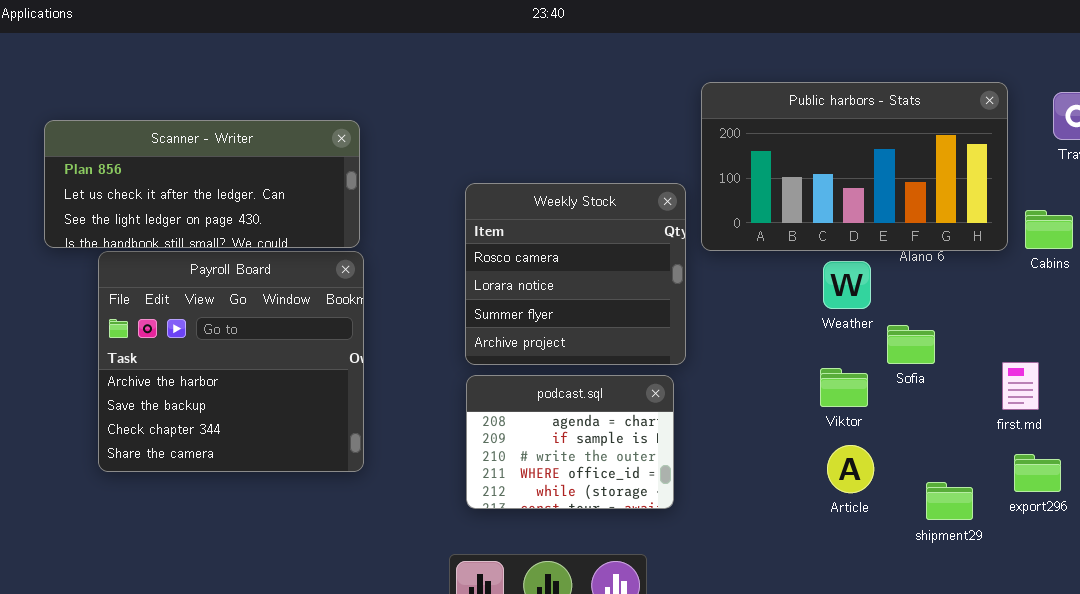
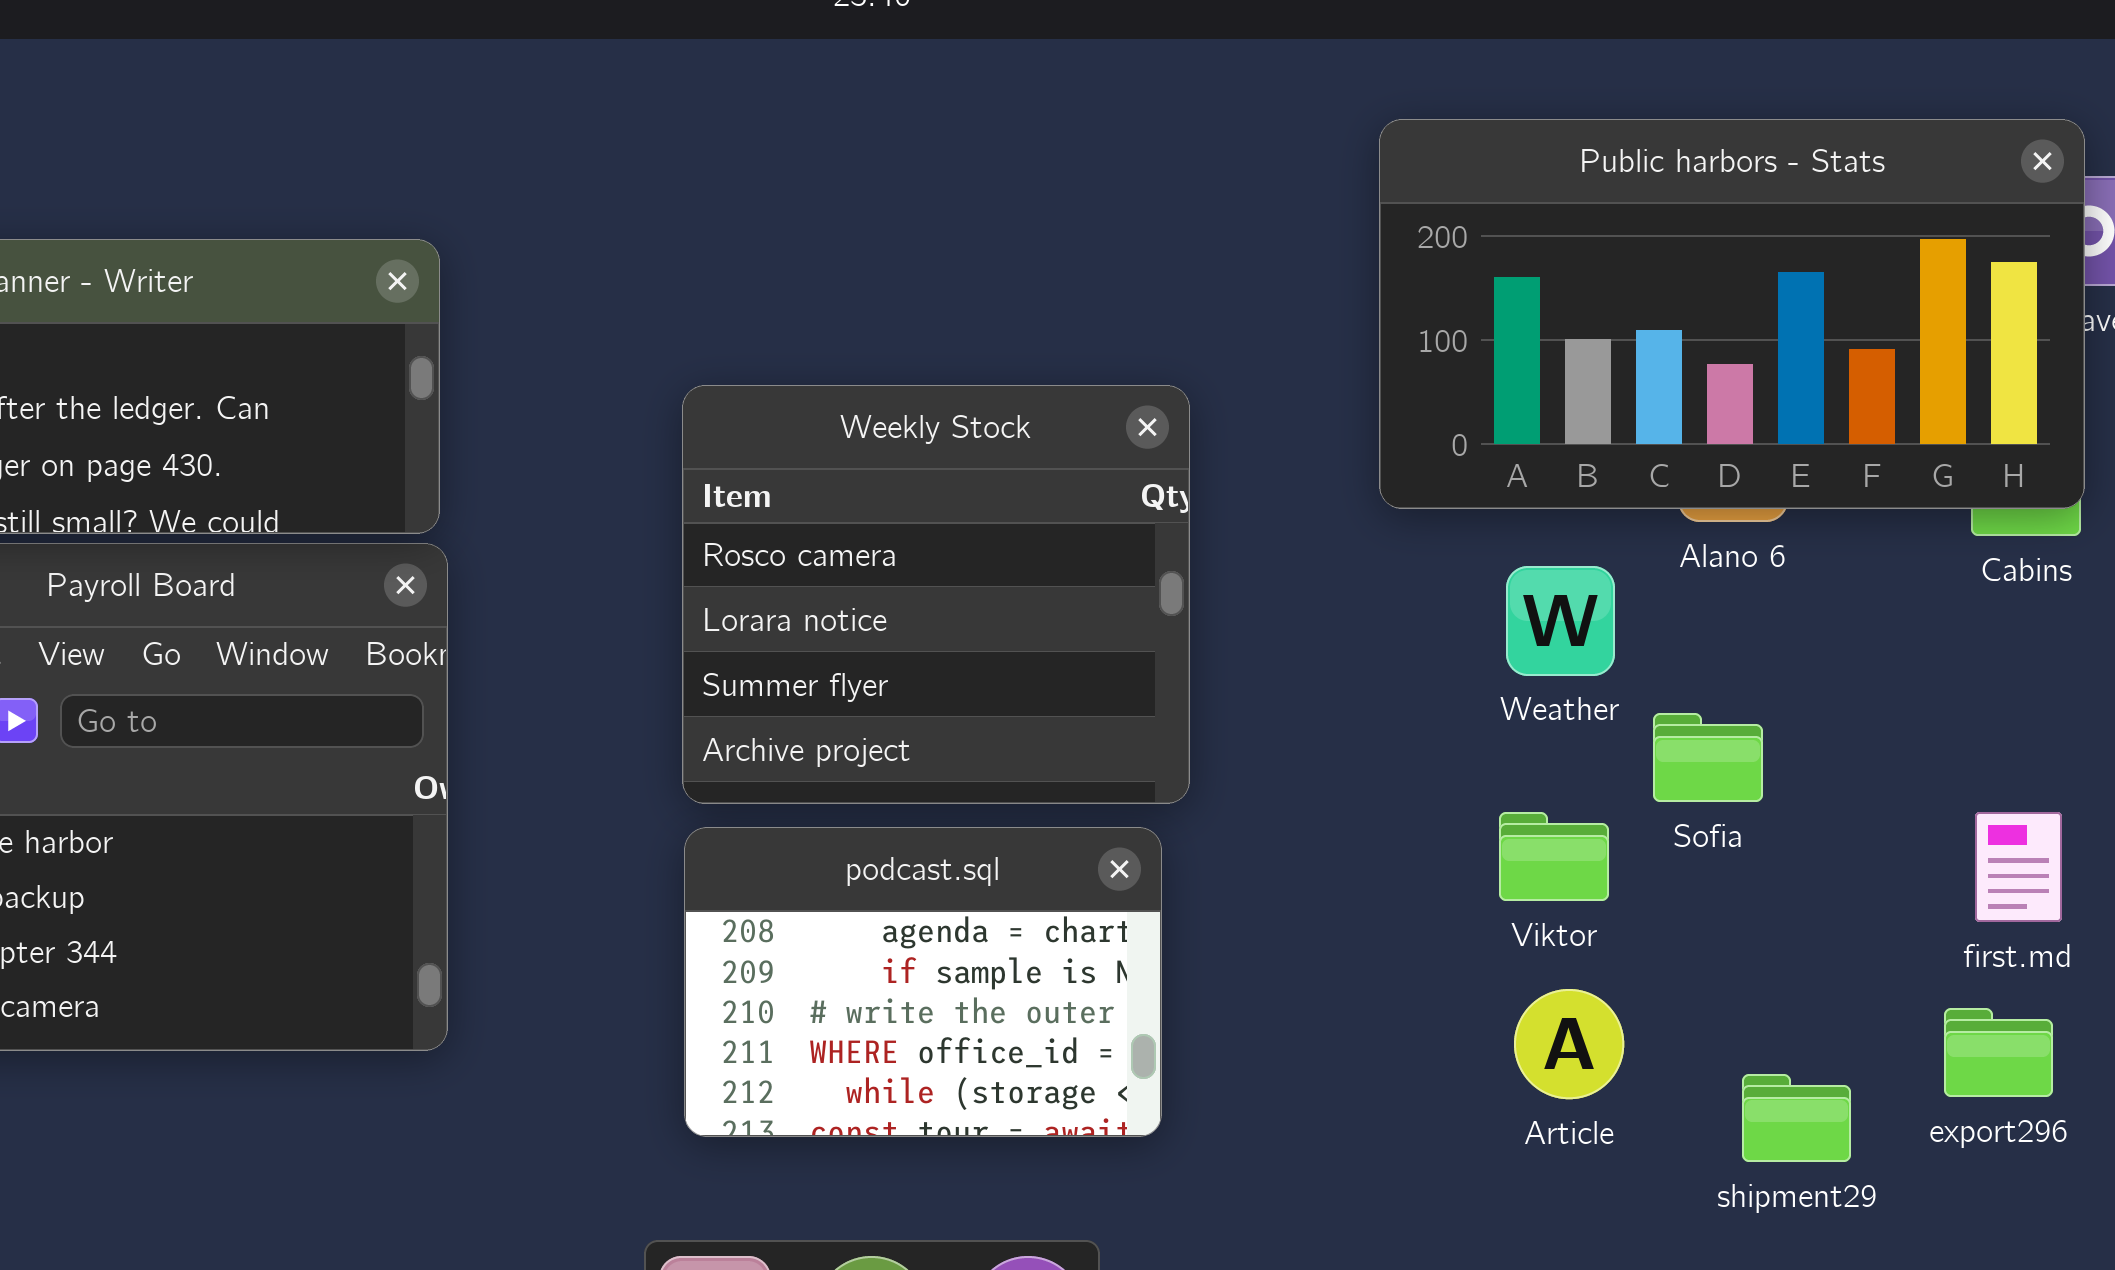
Public harbors - Stats: [701,82,1008,251] -> [1379,119,2085,509], moved
first.md: [1002,362,1039,410] -> [1975,812,2062,922], moved

